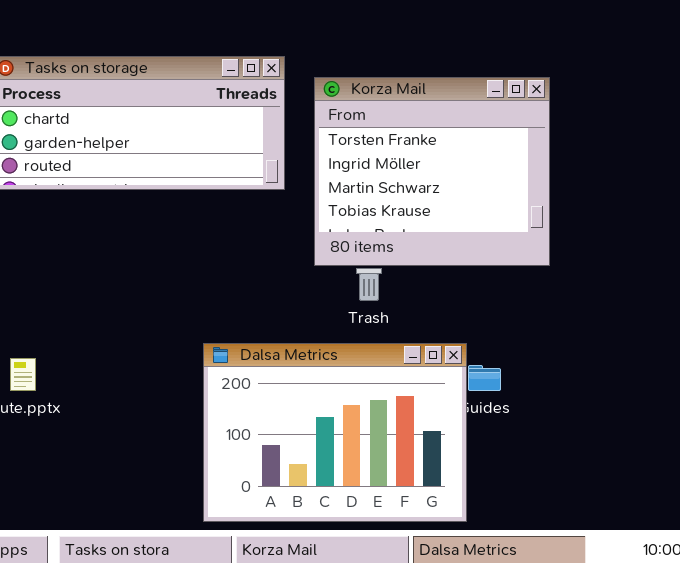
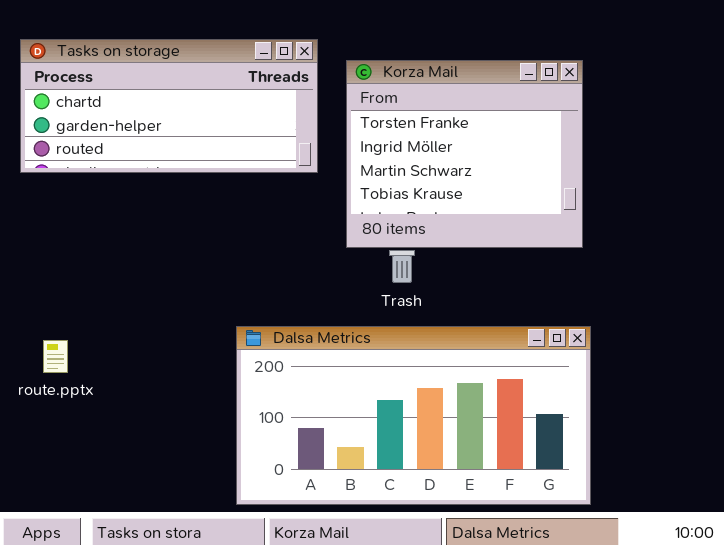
Dalsa Metrics: [203,343,467,522] -> [236,326,591,505], resized

